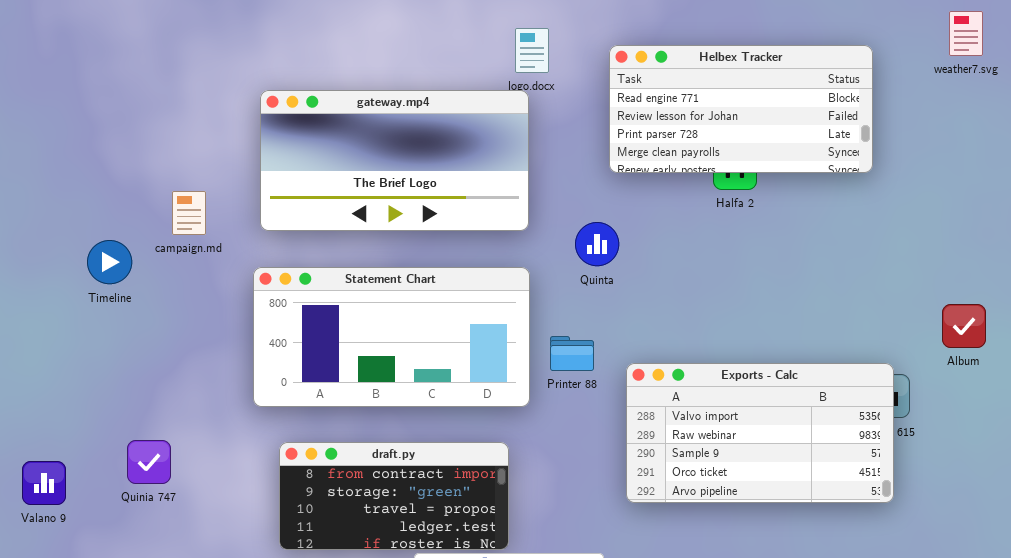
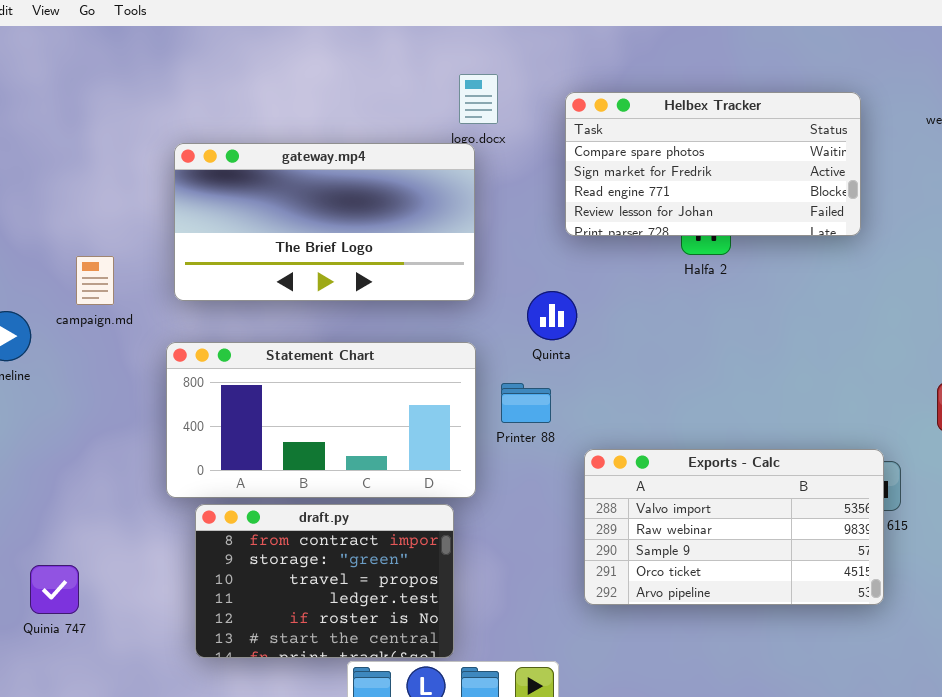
Helbex Tracker: [609,45,873,173] -> [565,92,861,236], scrolled up 2 rows
Printer 88: [550,336,594,371] -> [501,383,551,423], moved
Quinia 747: [127,440,171,484] -> [30,565,79,614], moved
draft.py: [279,442,509,550] -> [195,504,454,658], resized

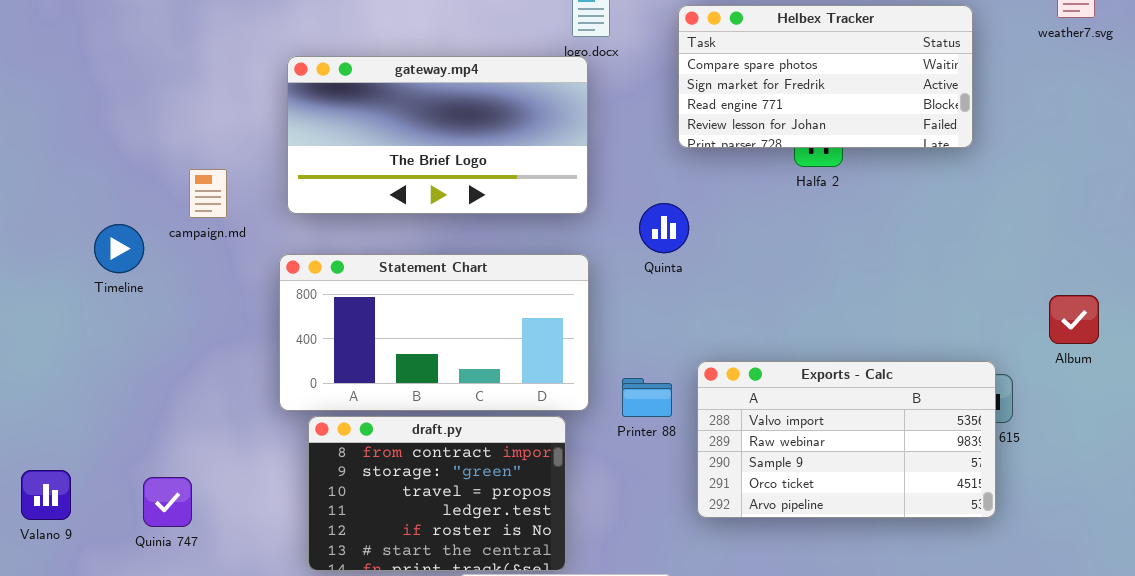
Printer 88: [501,383,551,423] -> [622,378,672,417], moved

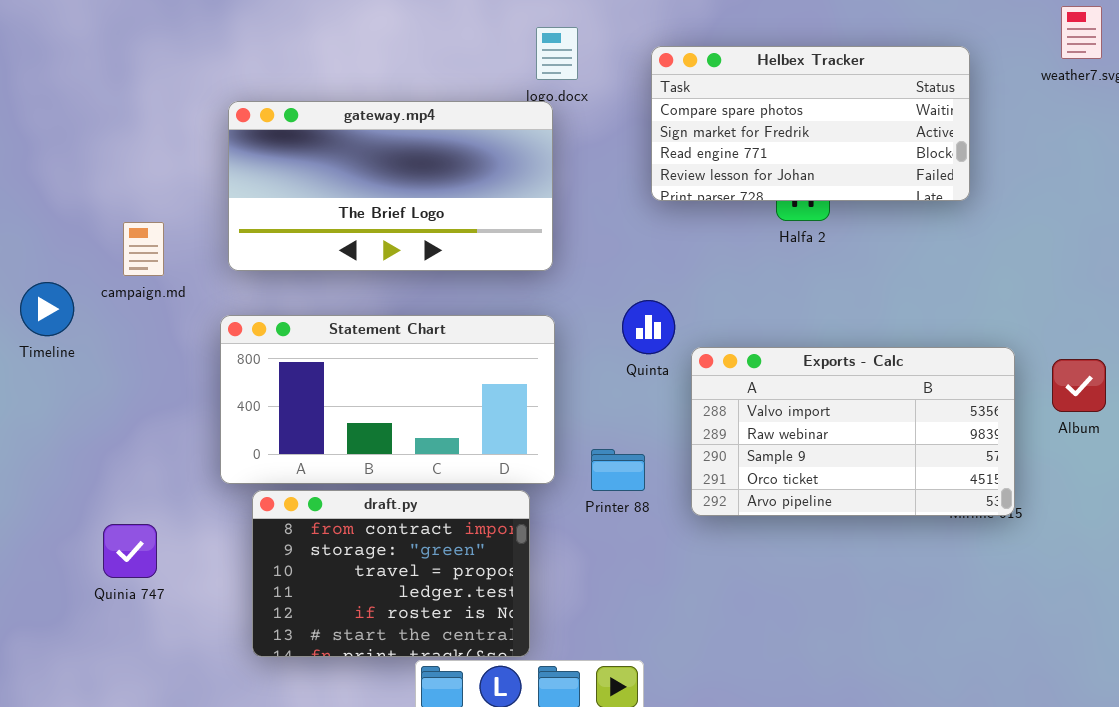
Quinta: [639,203,689,253] -> [622,300,675,354], moved
Exports - Calc: [697,361,996,518] -> [691,347,1015,516], moved
Quinia 747: [143,477,192,527] -> [103,524,157,578], moved

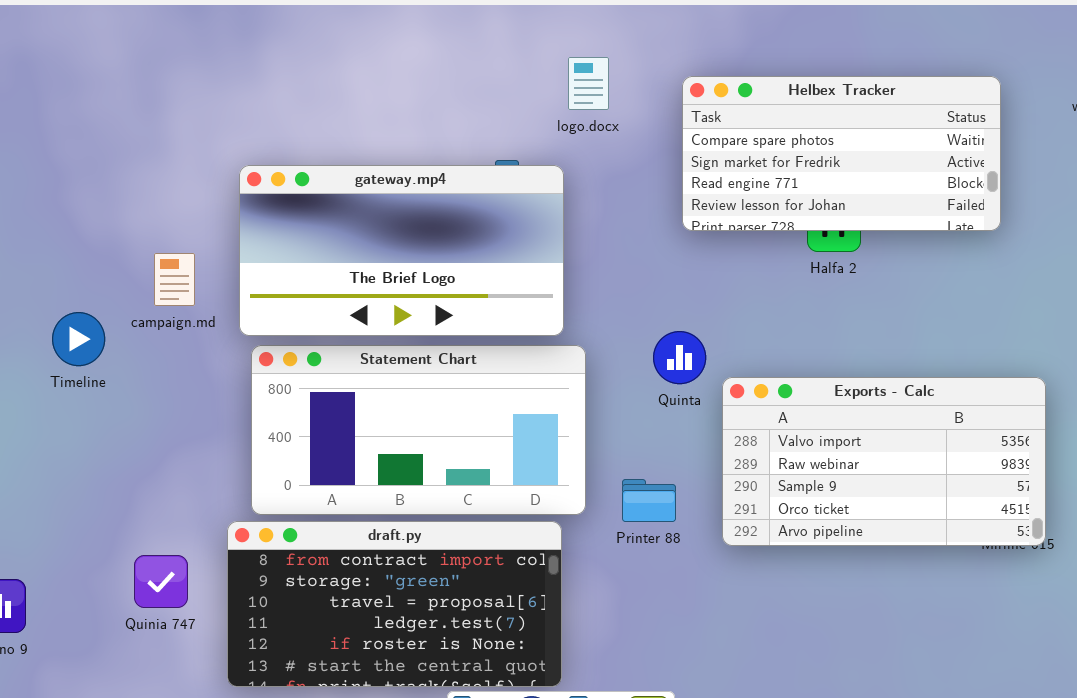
gateway.mp4: [228,101,553,271] -> [239,165,564,336], moved
draft.py: [252,490,530,657] -> [227,521,562,687], resized

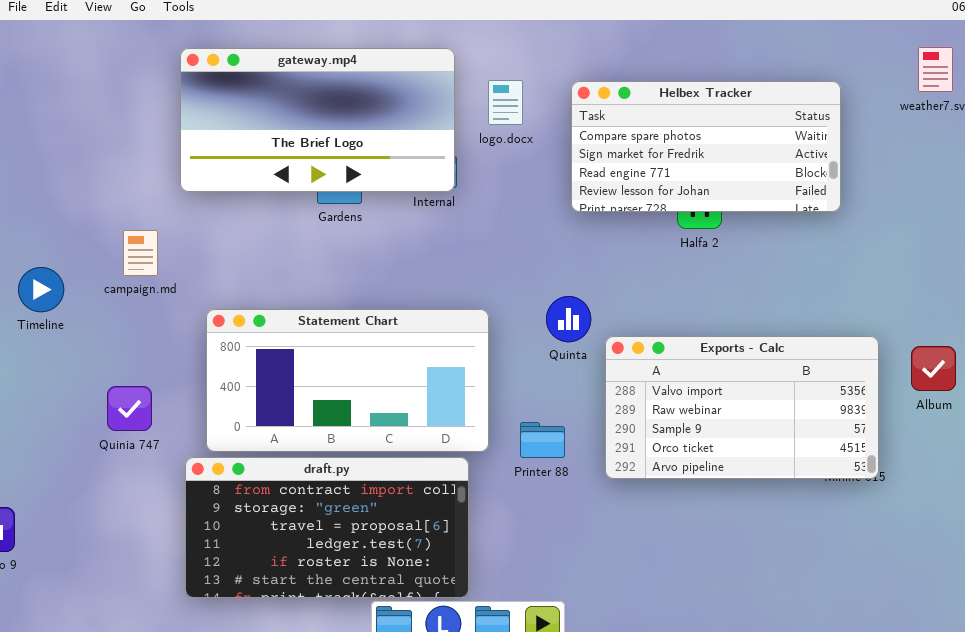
logo.docx: [568,57,609,110] -> [488,80,523,125], moved
gateway.mp4: [239,165,564,336] -> [180,48,455,192], moved
Timeline: [52,312,105,366] -> [18,267,64,312], moved
Quinia 747: [134,555,188,608] -> [107,386,152,431], moved

